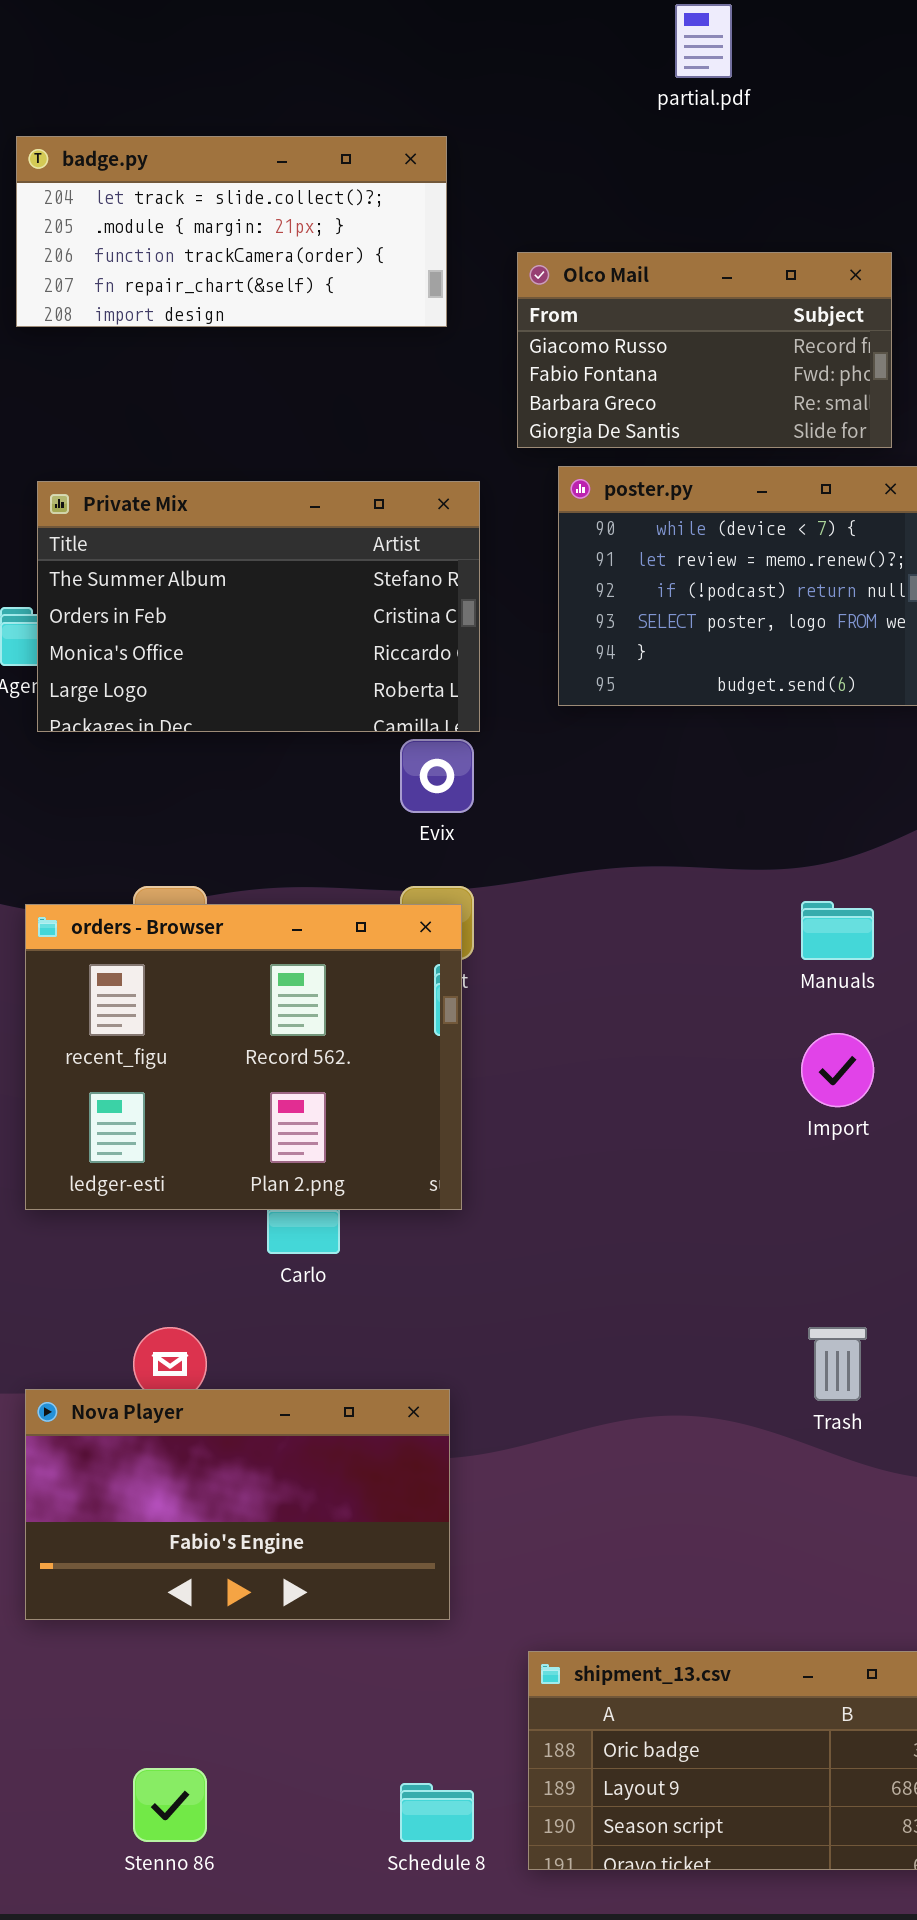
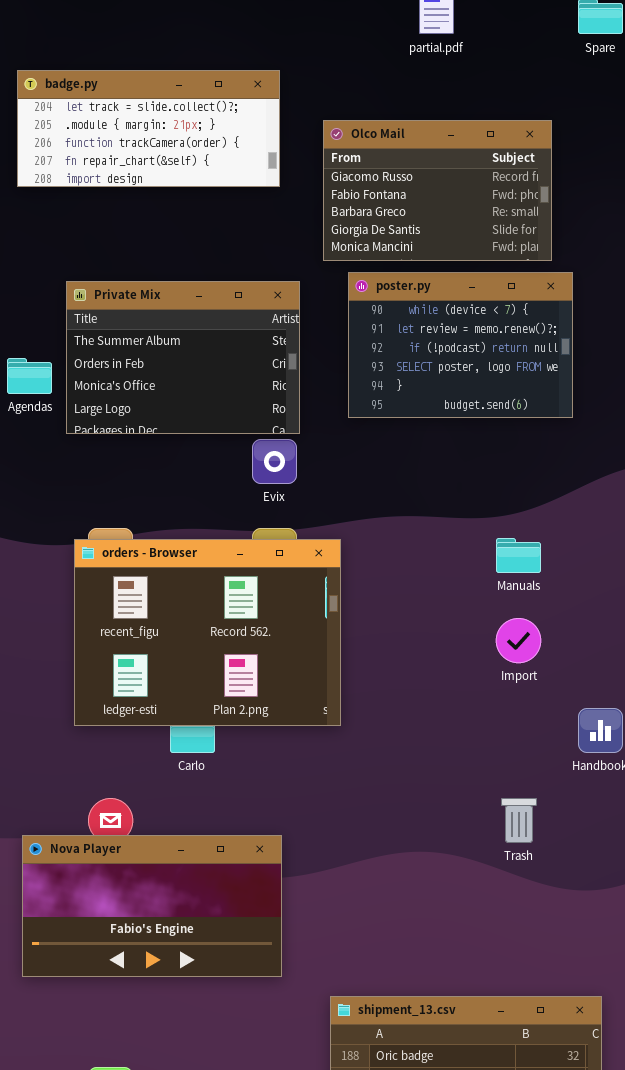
Olco Mail: [517,252,892,448] -> [323,120,552,261], resized
Private Mix: [37,481,480,732] -> [66,281,300,434], resized
orders - Browser: [25,904,462,1210] -> [74,539,341,726], moved

